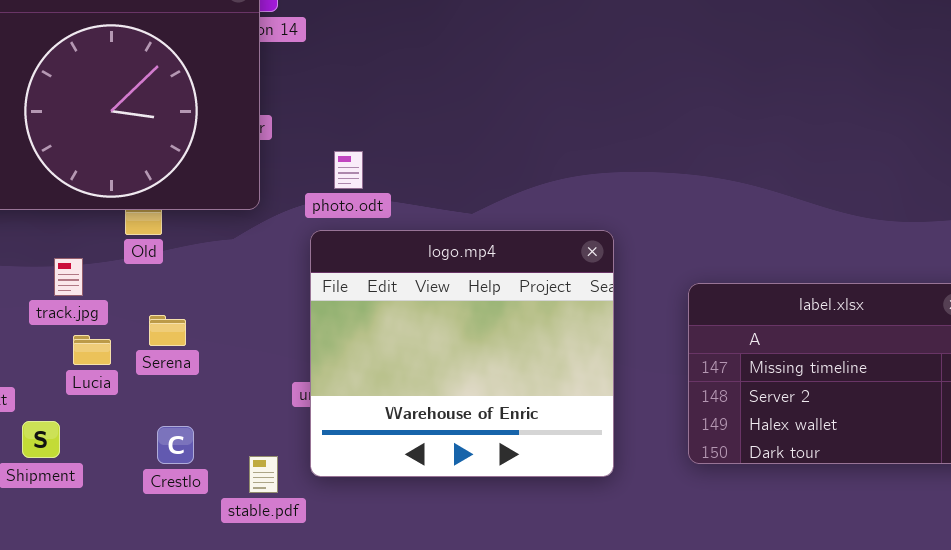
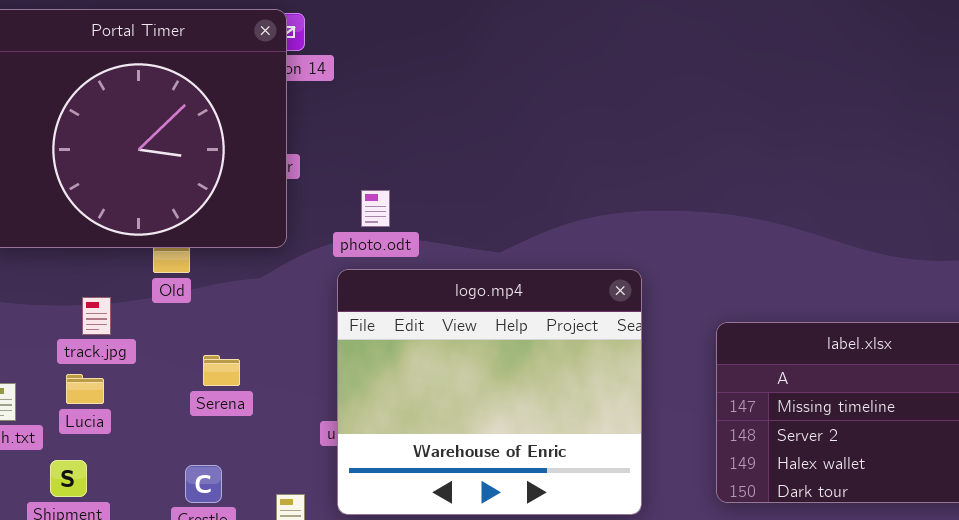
Serena: [149,315,186,346] -> [203,355,240,386], moved
Lucia: [73,335,111,365] -> [66,374,104,404], moved

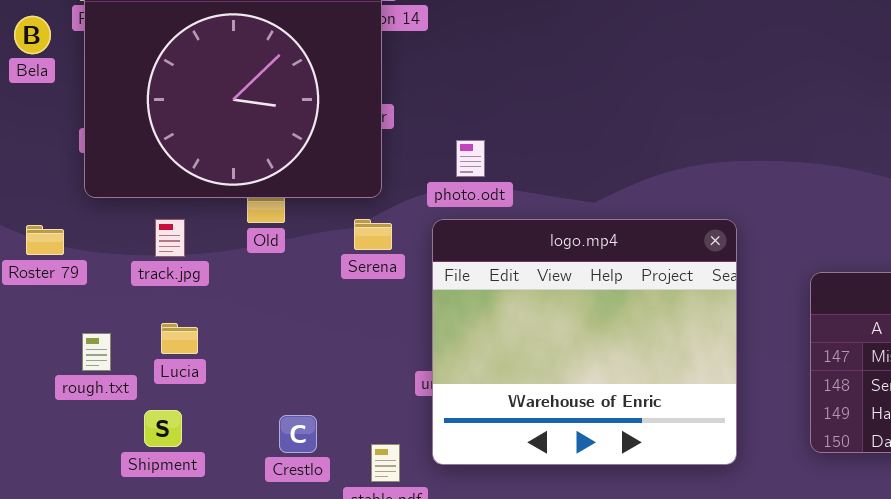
track.jpg: [82,297,111,335] -> [155,219,185,257], moved
Serena: [203,355,240,386] -> [354,219,392,250], moved

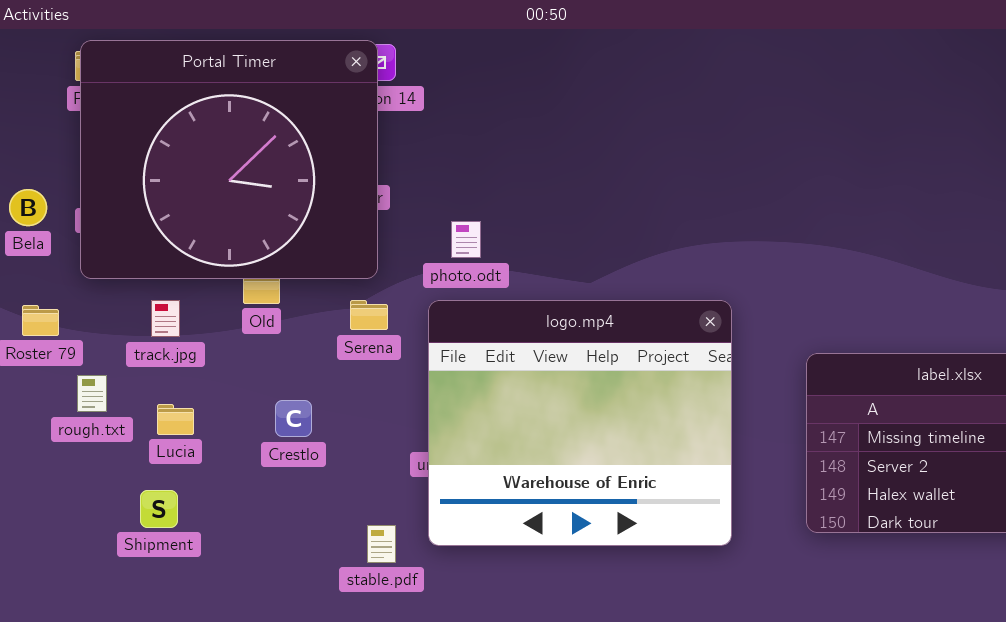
Bela: [14,16,51,54] -> [9,189,47,226], moved
rough.txt: [82,333,111,371] -> [77,375,107,412], moved
Crestlo: [279,415,317,453] -> [275,400,312,437], moved

